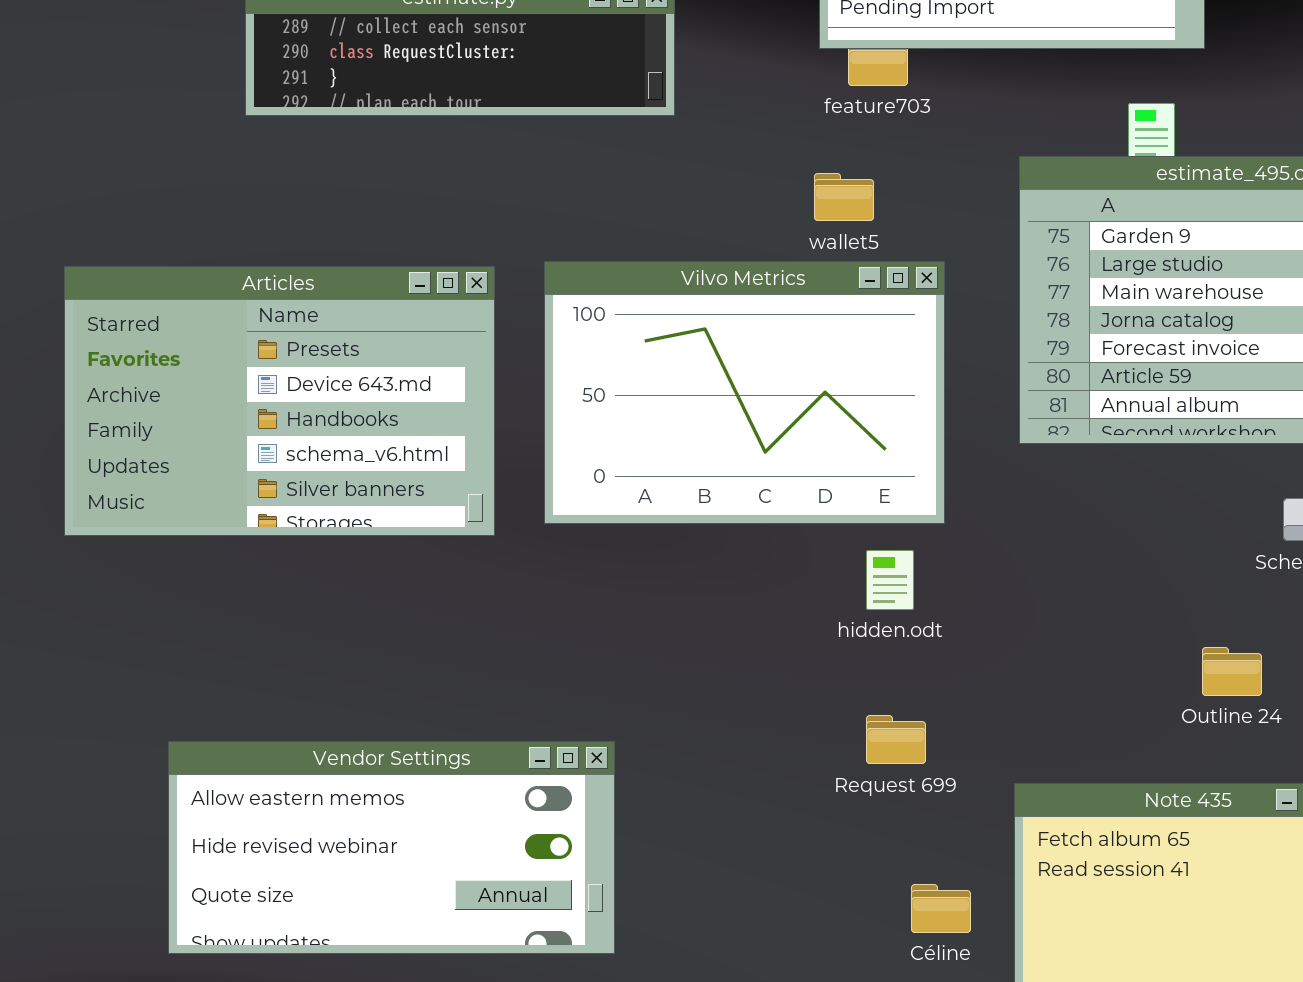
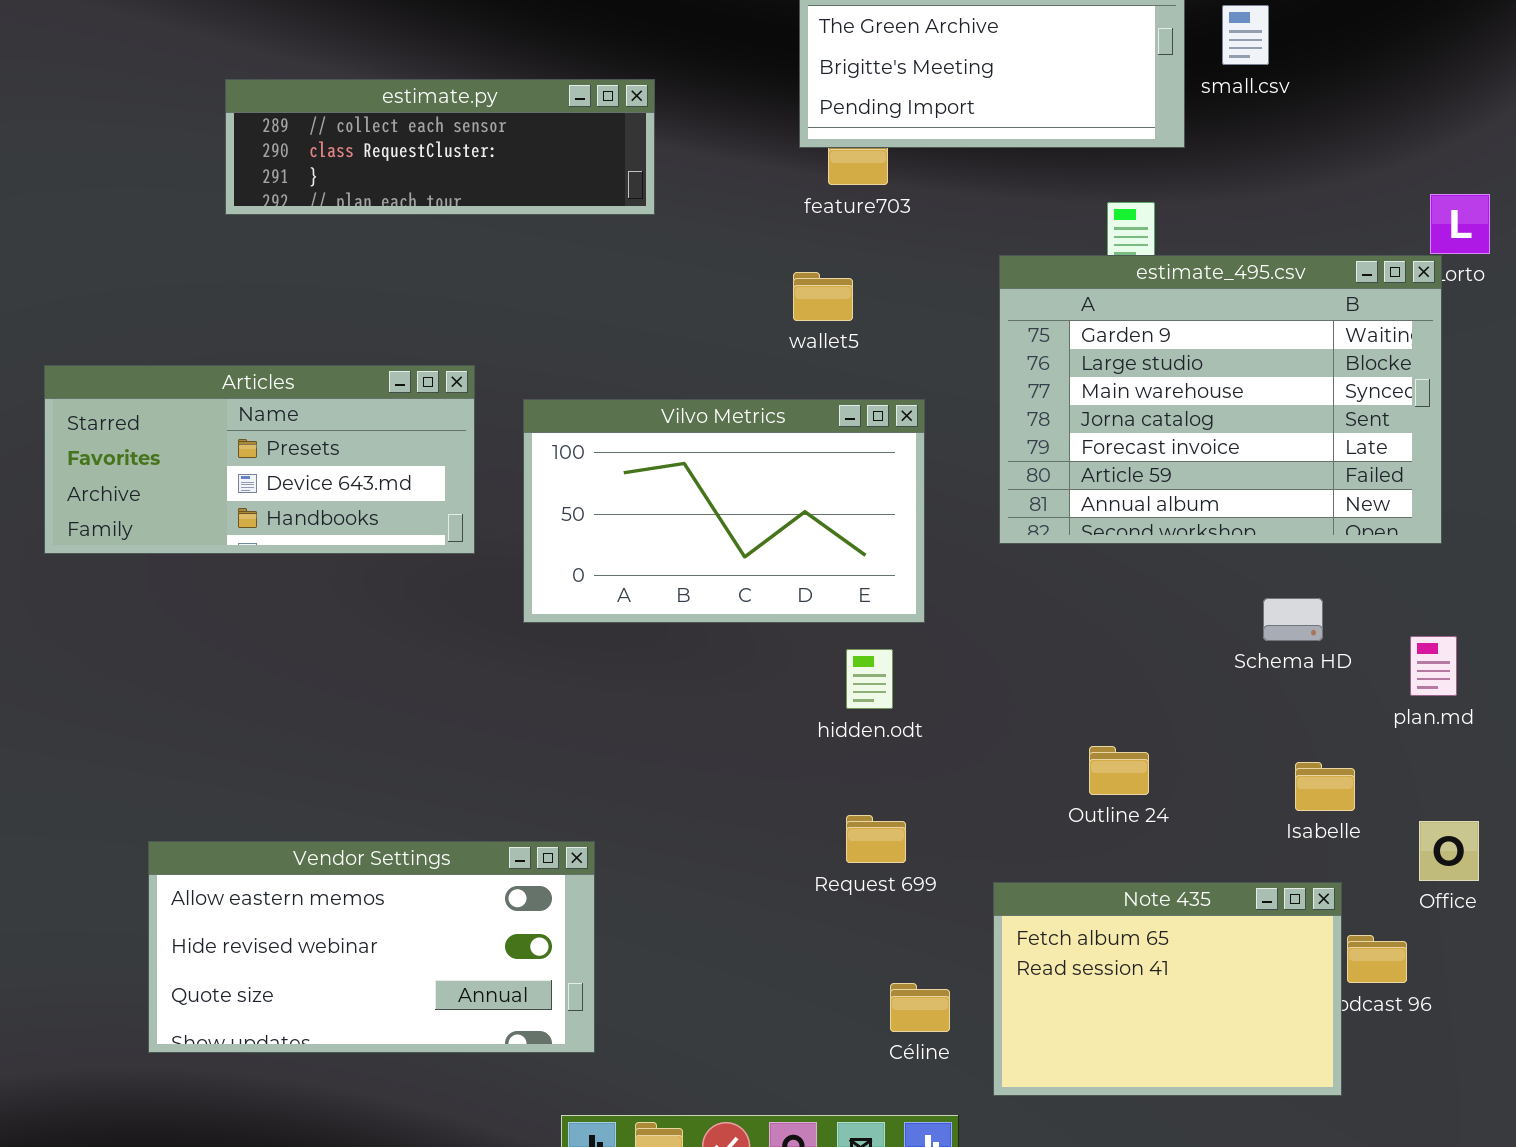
Vilvo Metrics: [544,261,945,524] -> [523,399,925,623], resized
Articles: [64,266,495,536] -> [44,365,475,554], resized
Outline 24: [1202,647,1262,696] -> [1089,746,1149,795], moved

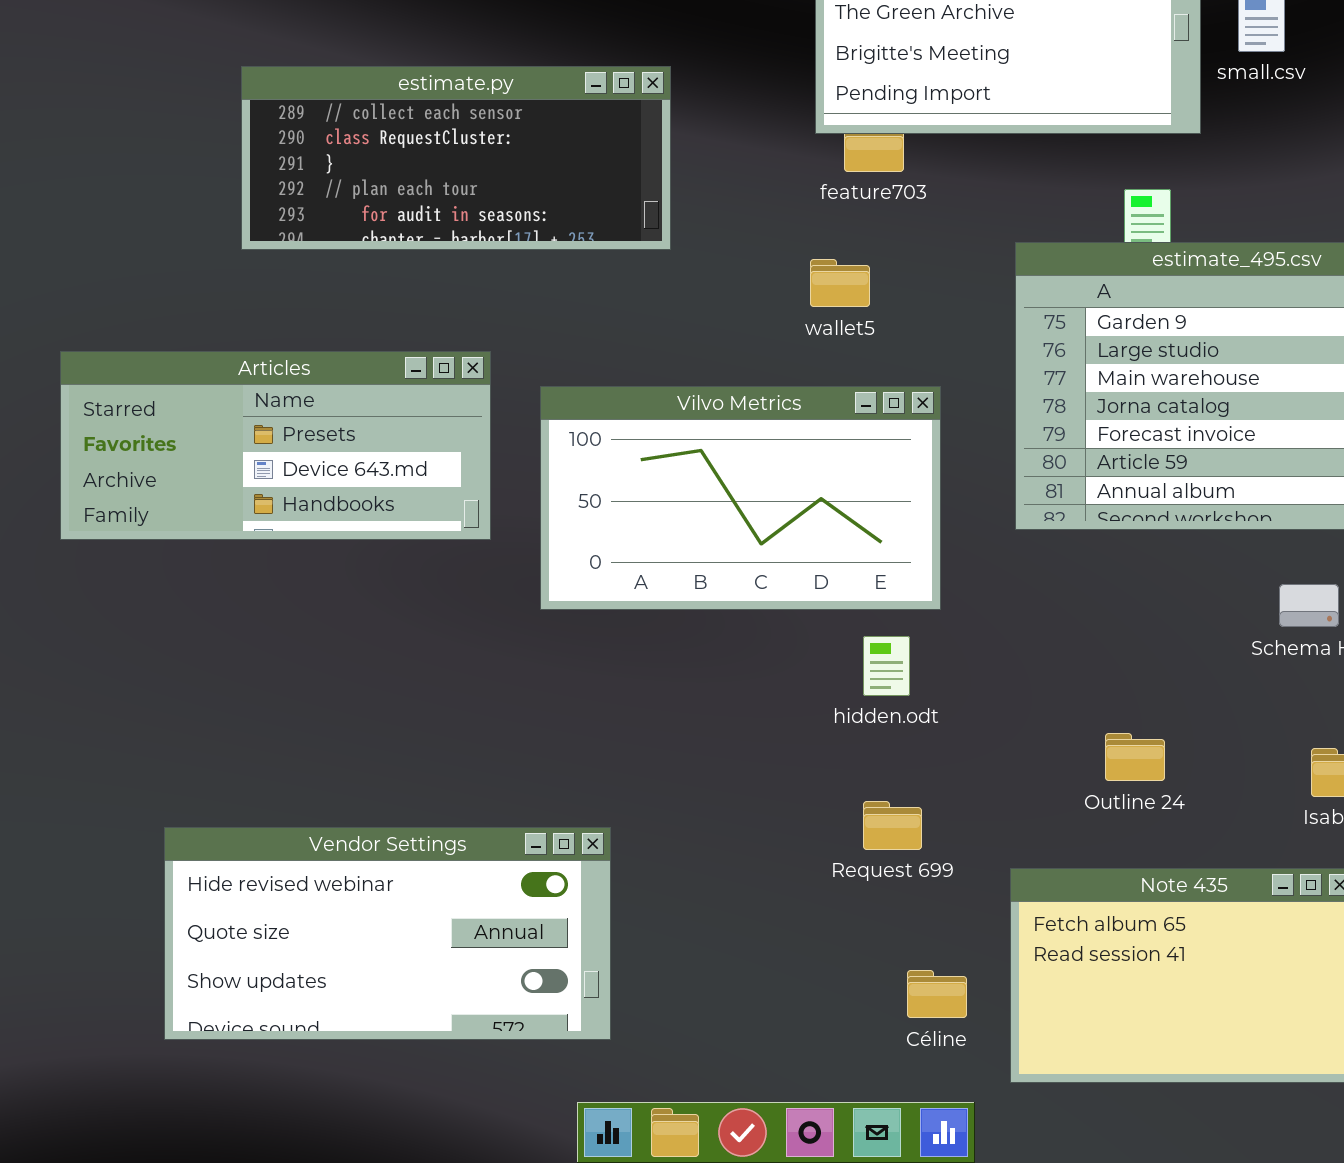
estimate.py: [225,79,655,215] -> [241,66,671,250], resized
Vendor Settings: [148,841,595,1053] -> [164,827,611,1040], scrolled down 1 row

